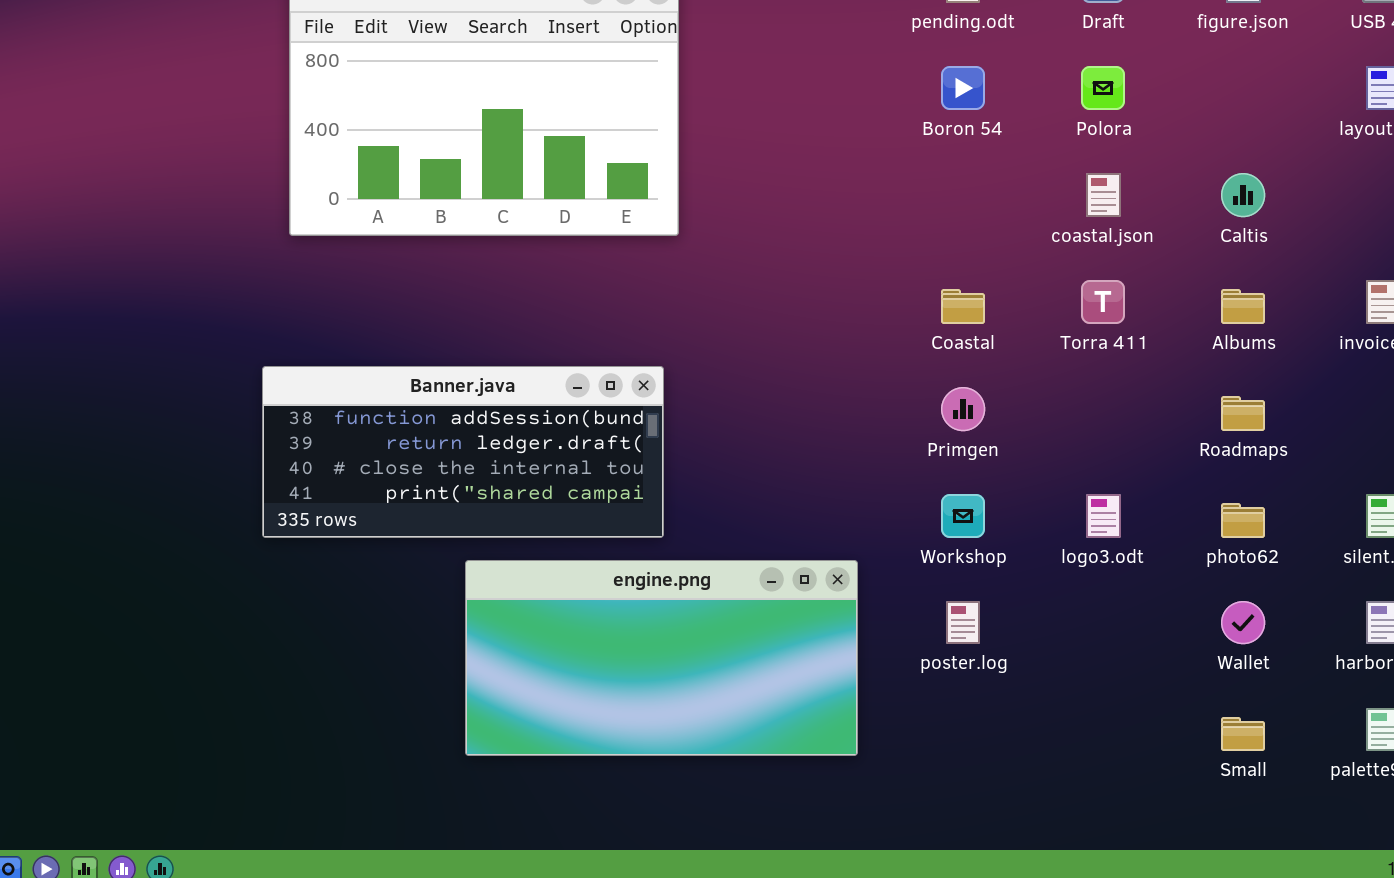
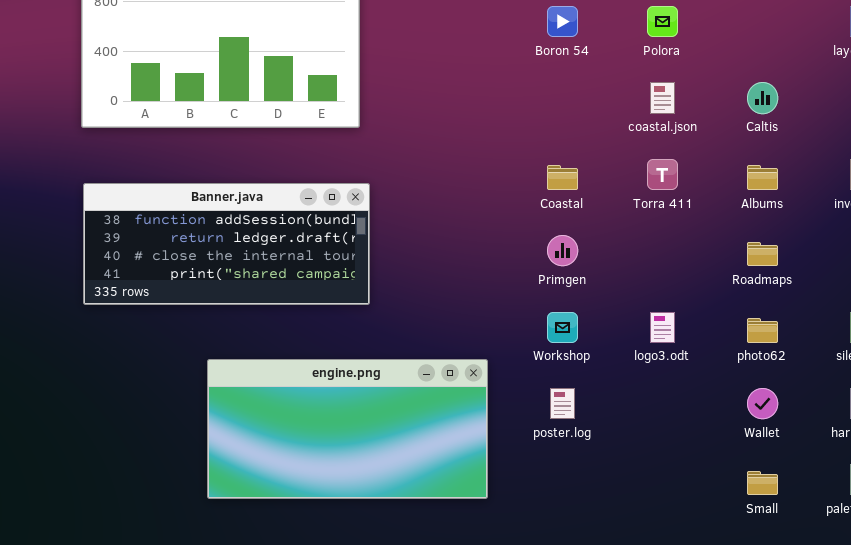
Banner.java: [262,366,664,538] -> [83,183,370,305], moved

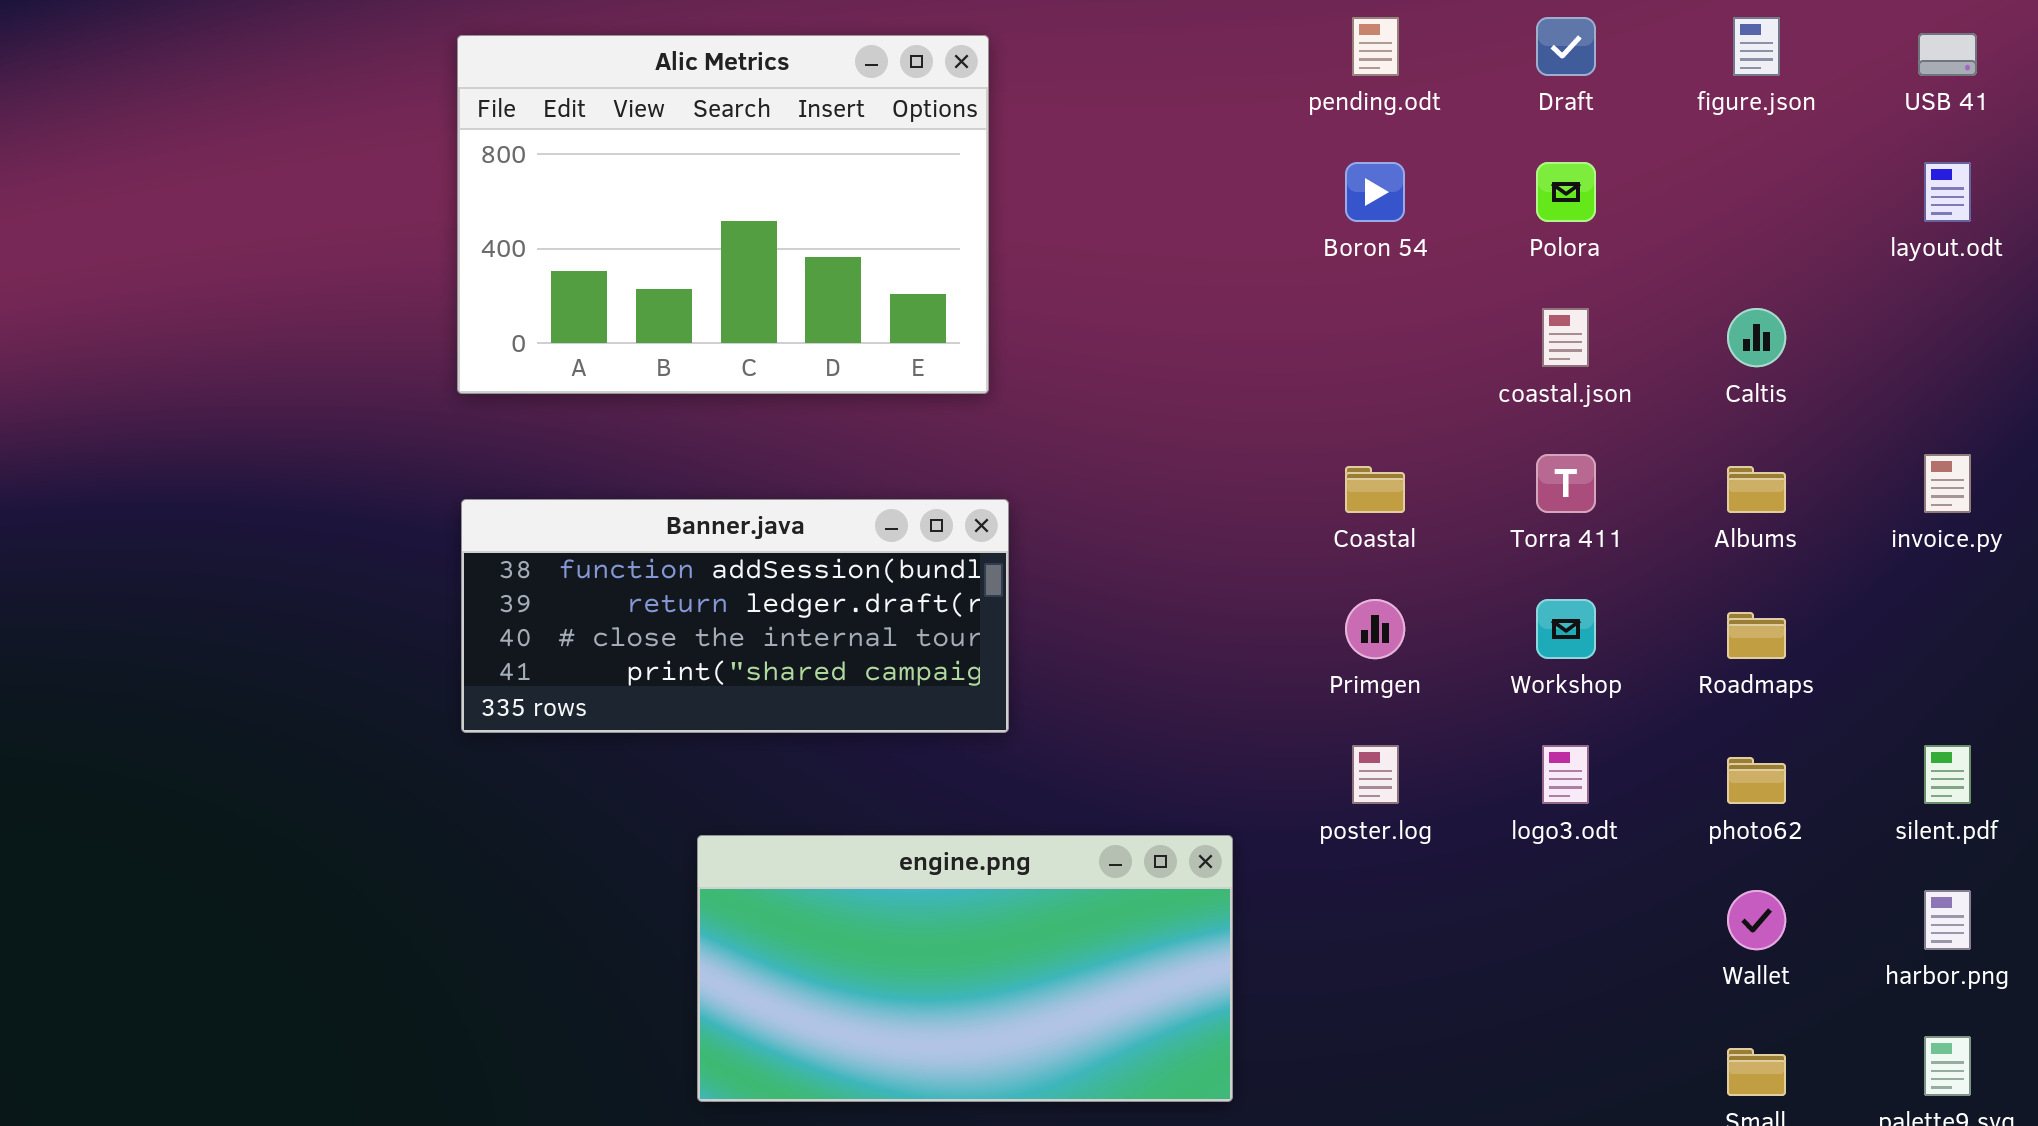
Workshop: [547,312,578,343] -> [1536,599,1596,659], moved
poster.log: [550,388,575,419] -> [1352,745,1399,804], moved

